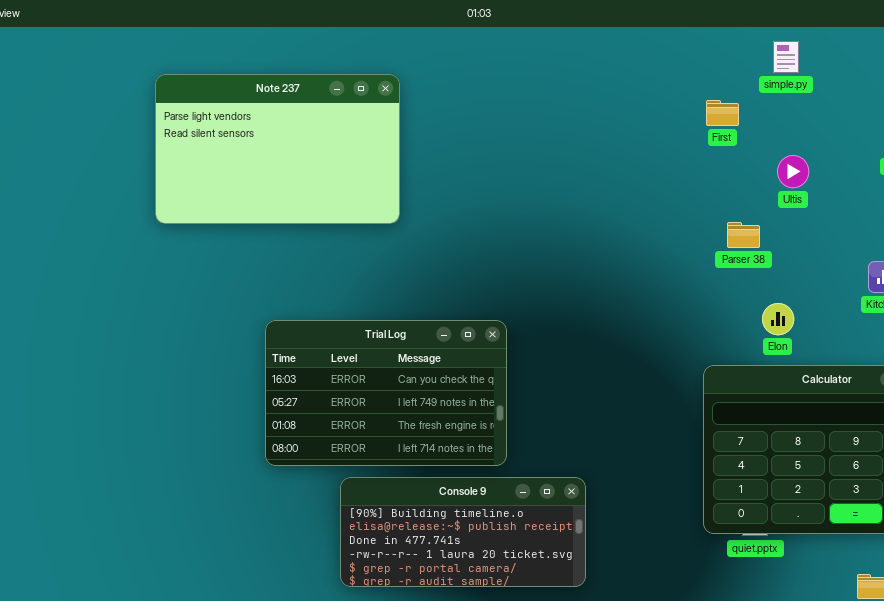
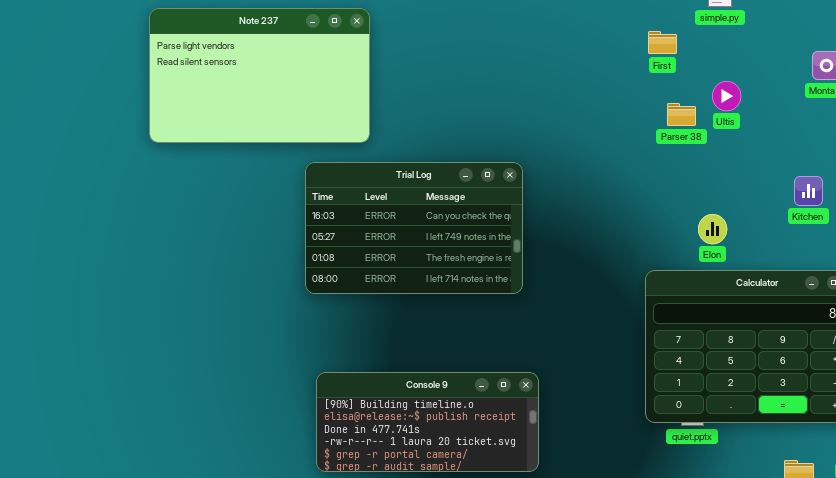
Parser 38: [727,222,760,248] -> [667,103,696,126], moved
Trial Log: [265,320,507,466] -> [305,162,523,294], moved

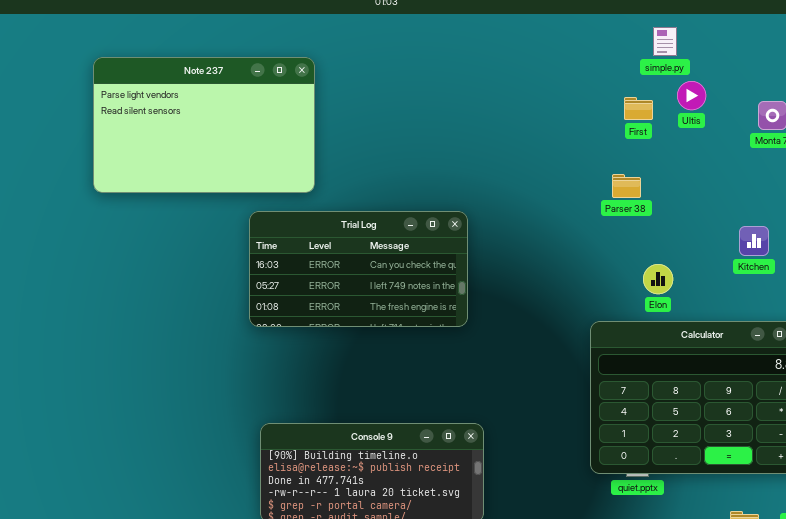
First: [648,31,677,54] -> [624,97,653,120], moved
Ultis: [712,81,741,111] -> [677,81,706,110], moved
Parser 38: [667,103,696,126] -> [612,174,641,198], moved
Trial Log: [305,162,523,294] -> [249,211,468,327], resized

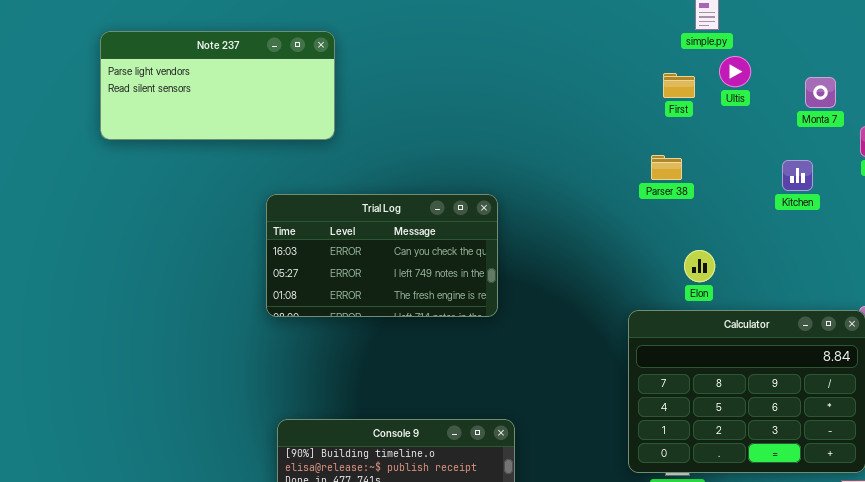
Note 237: [93,57,315,193] -> [100,31,335,140], resized
Kitchen: [739,226,769,256] -> [782,160,813,191], moved

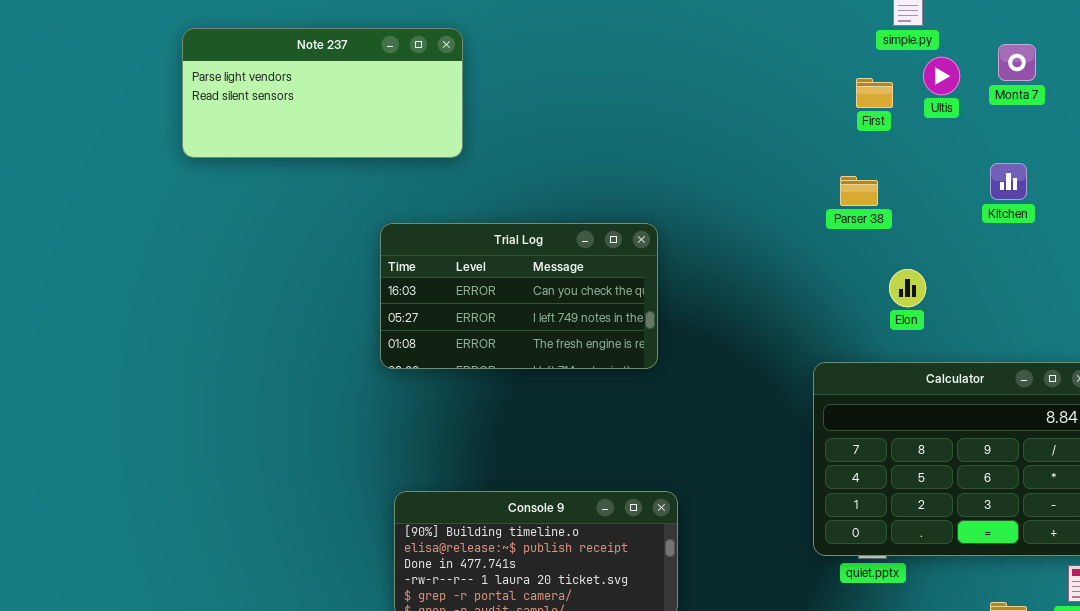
Monta 7: [805,77,836,108] -> [998,44,1036,81], moved
Kitchen: [782,160,813,191] -> [990,163,1027,200], moved
Elon: [684,250,715,282] -> [889,269,926,307], moved

